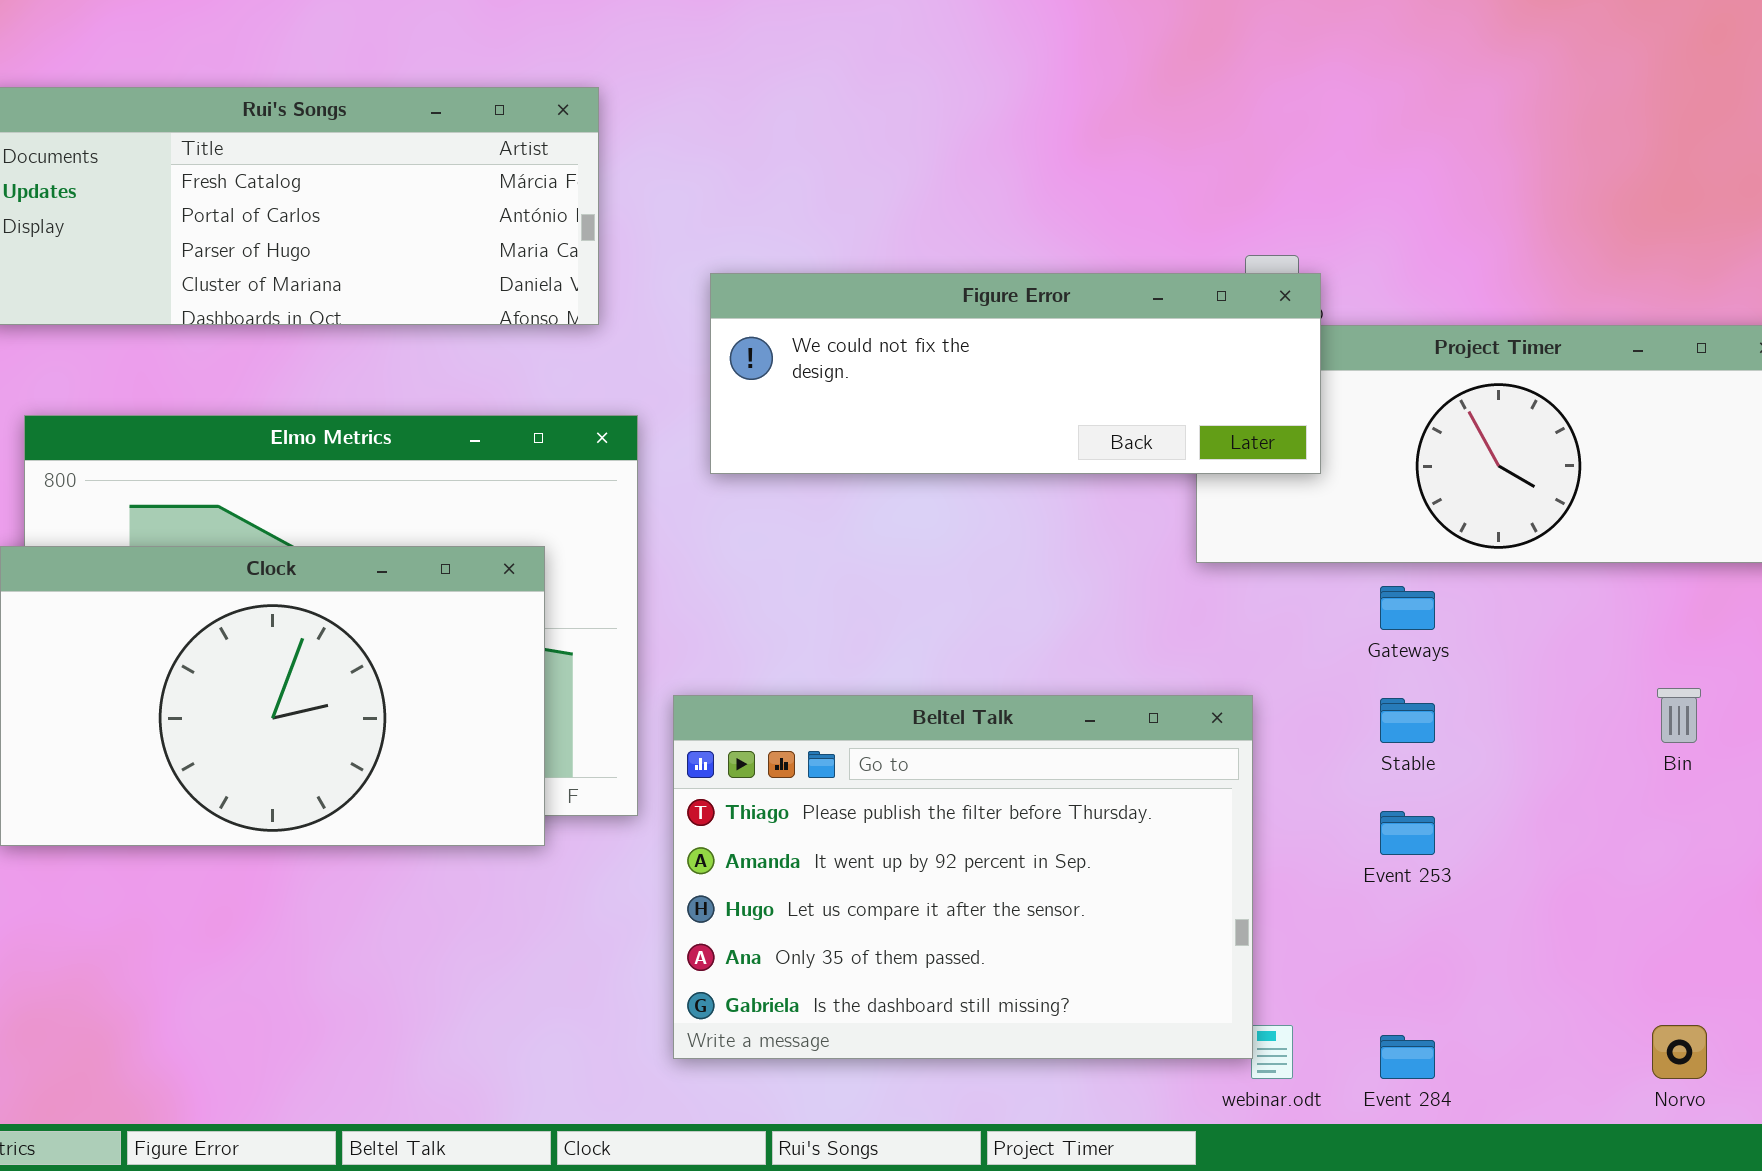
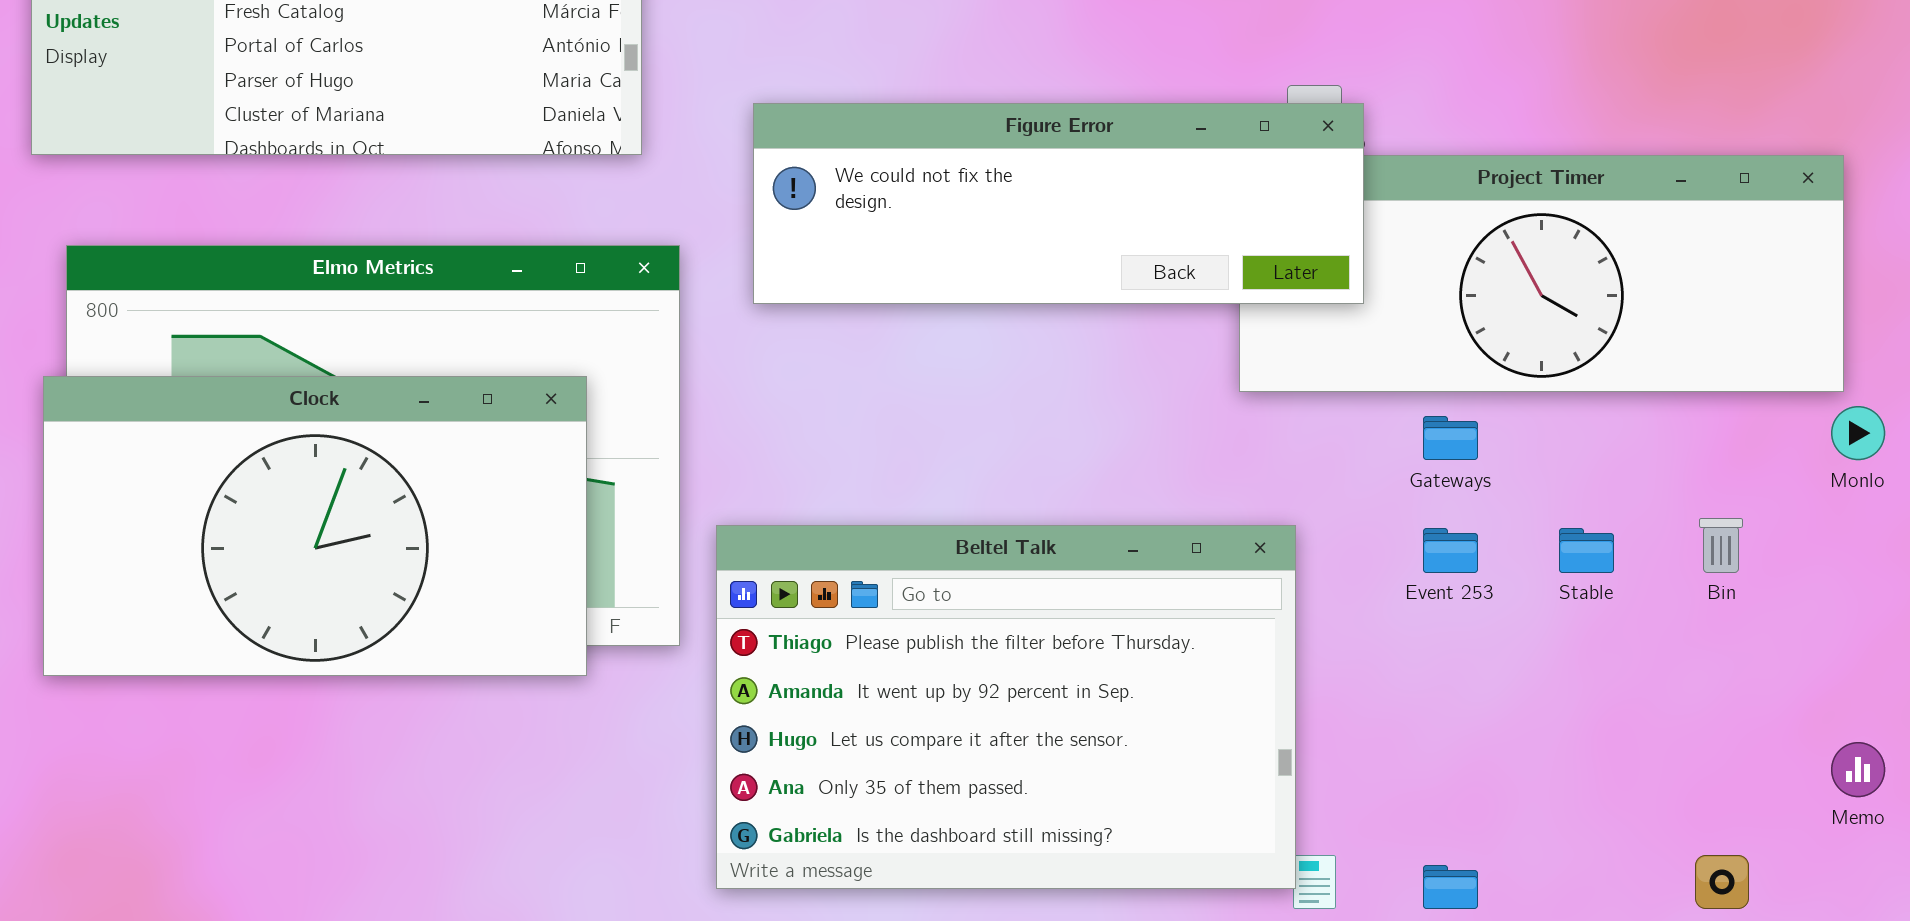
Stable: [1380,698,1435,743] -> [1559,528,1614,573], moved
Event 253: [1380,811,1435,855] -> [1423,528,1478,573], moved

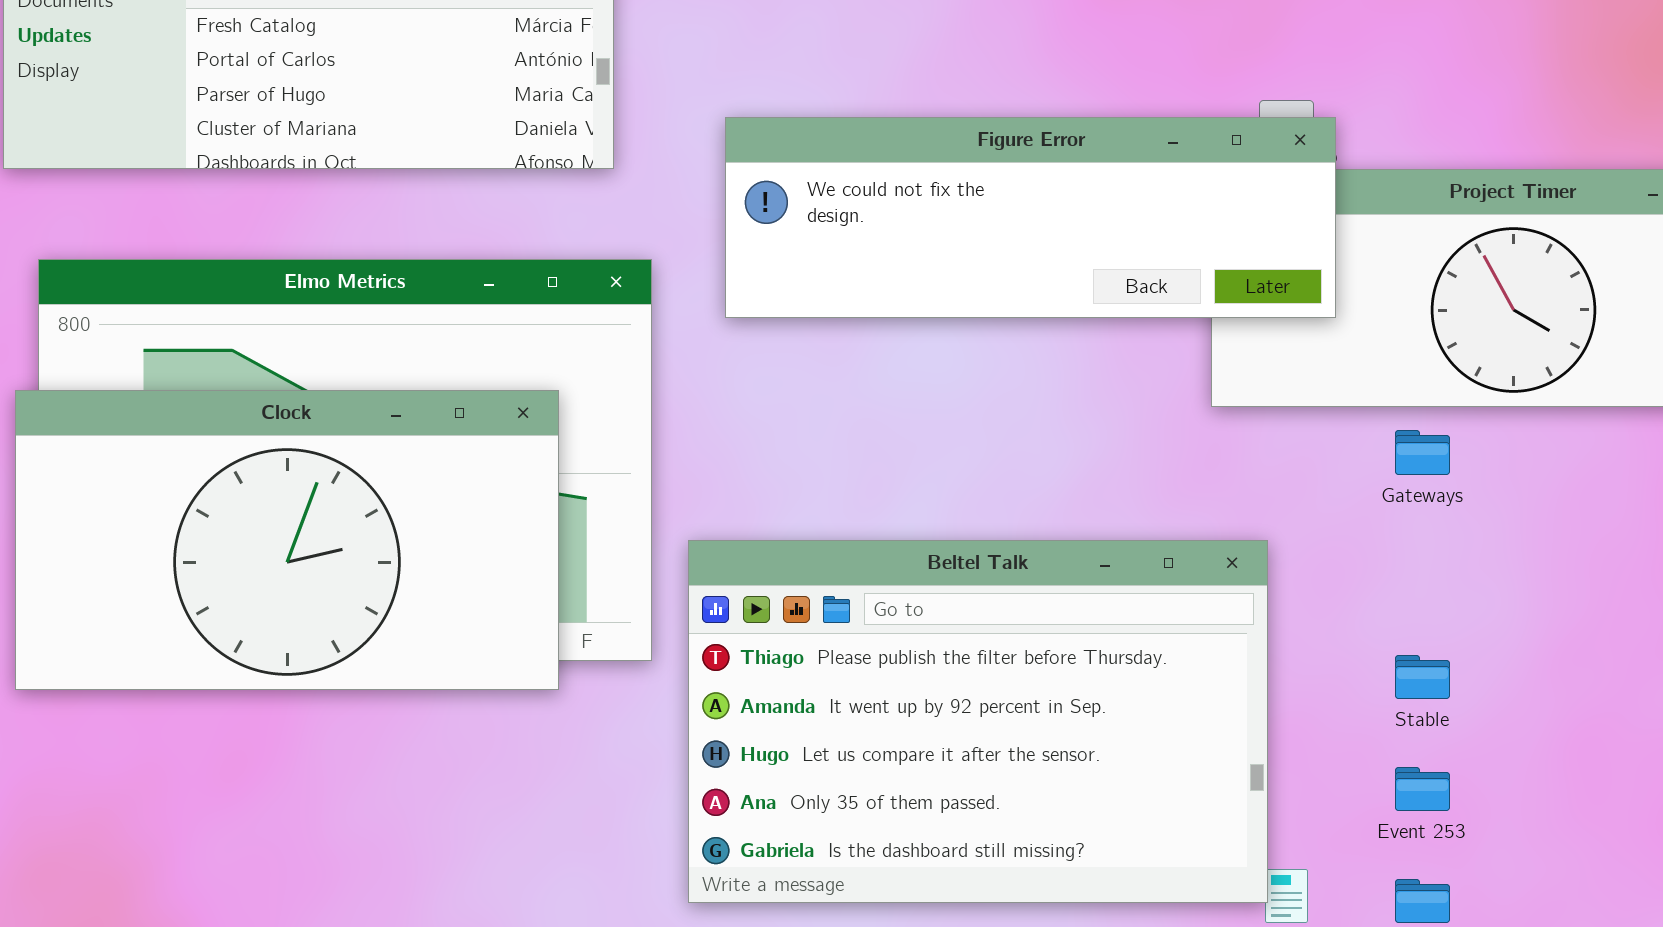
Event 253: [1423,528,1478,573] -> [1395,767,1450,811], moved
Stable: [1559,528,1614,573] -> [1395,655,1450,699], moved

